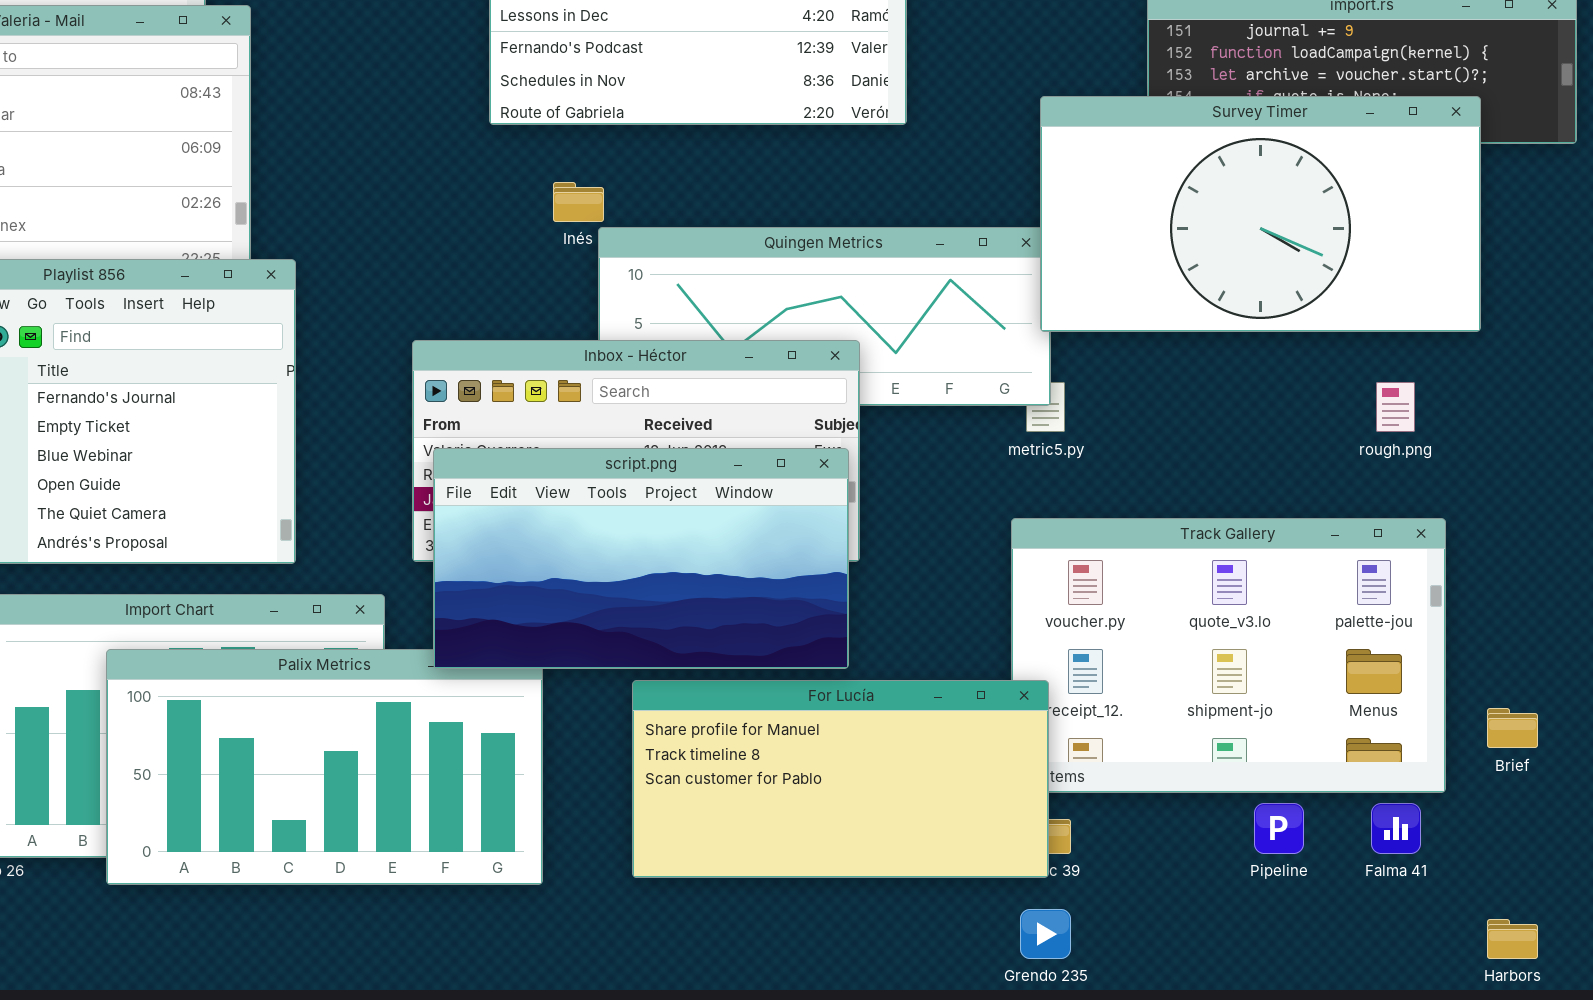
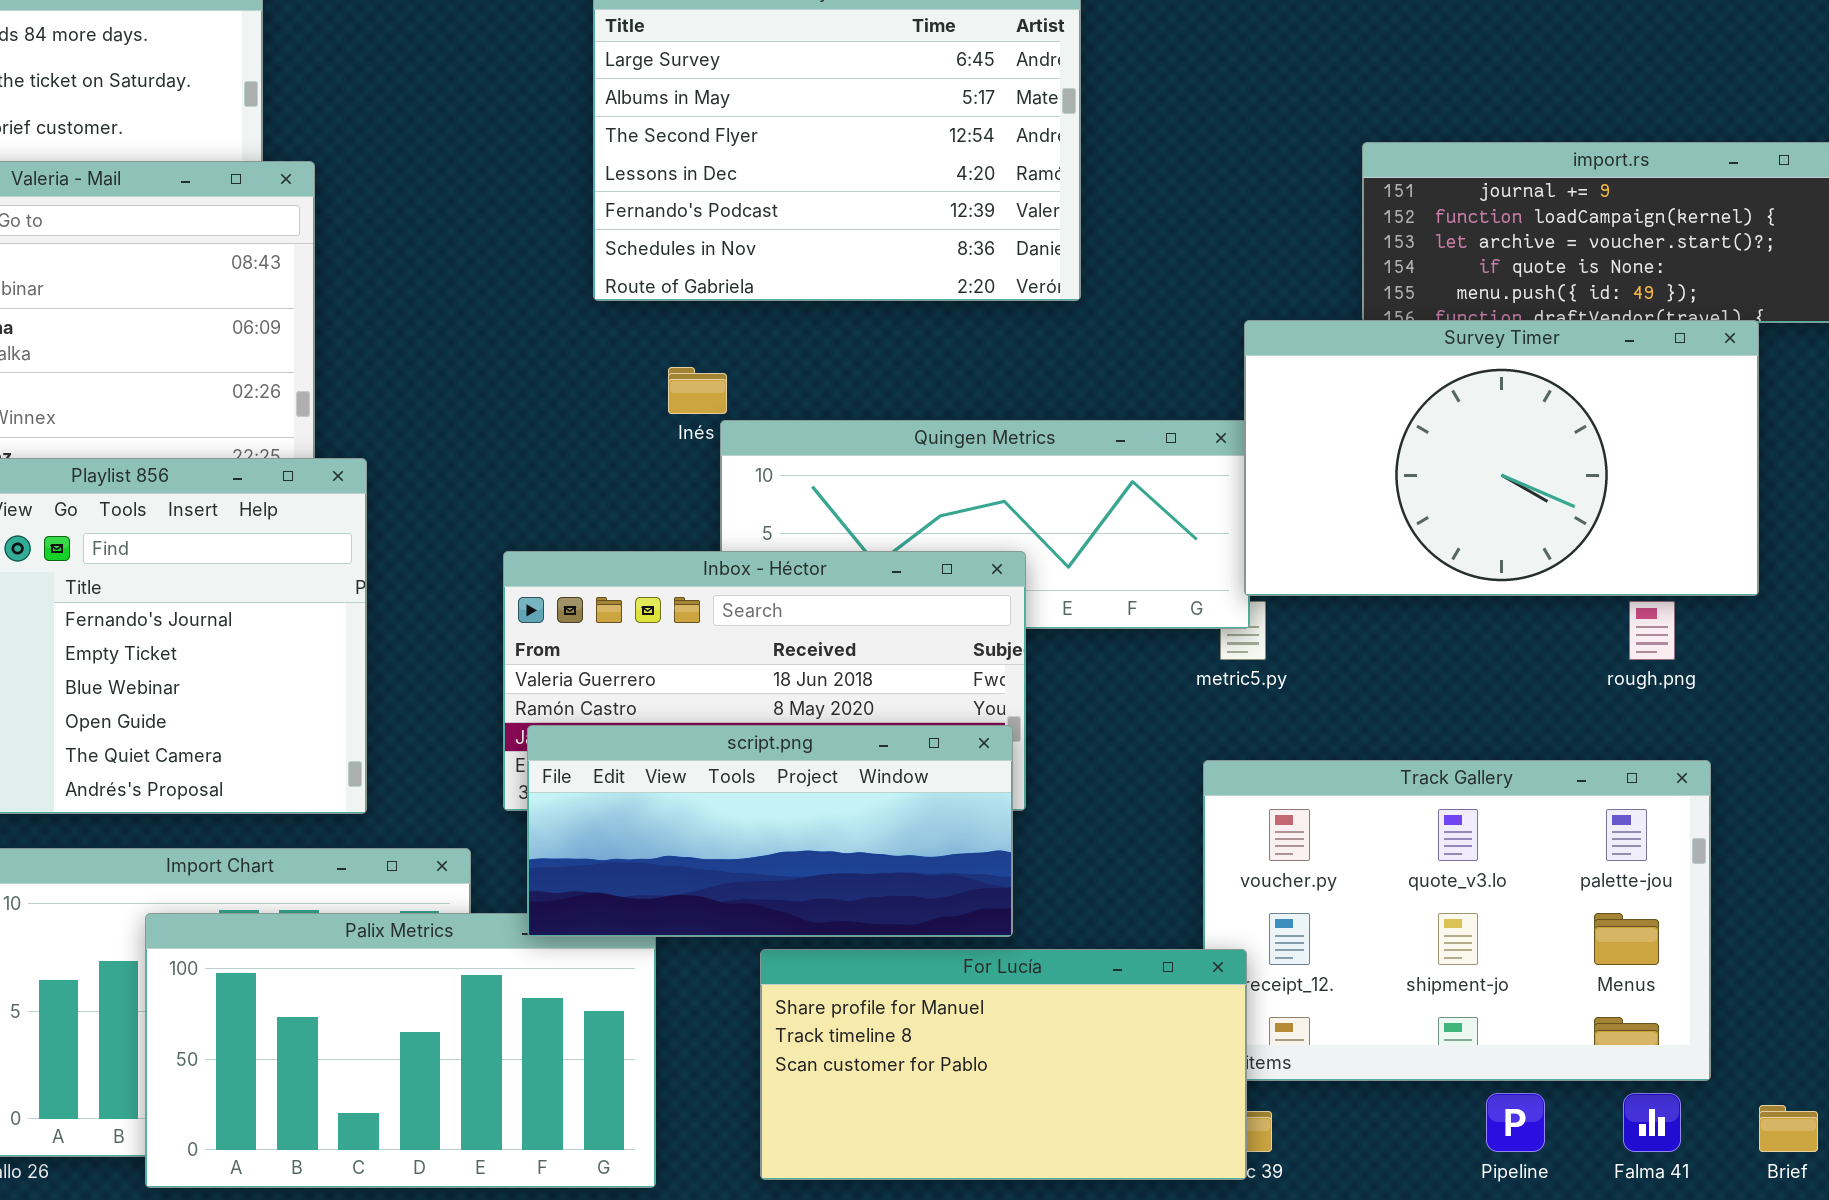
Survey Timer: [1040,96,1481,332] -> [1244,320,1759,596], moved
script.png: [433,448,849,669] -> [527,725,1013,937], resized
Brief: [1487,708,1538,748] -> [1759,1105,1818,1152], moved

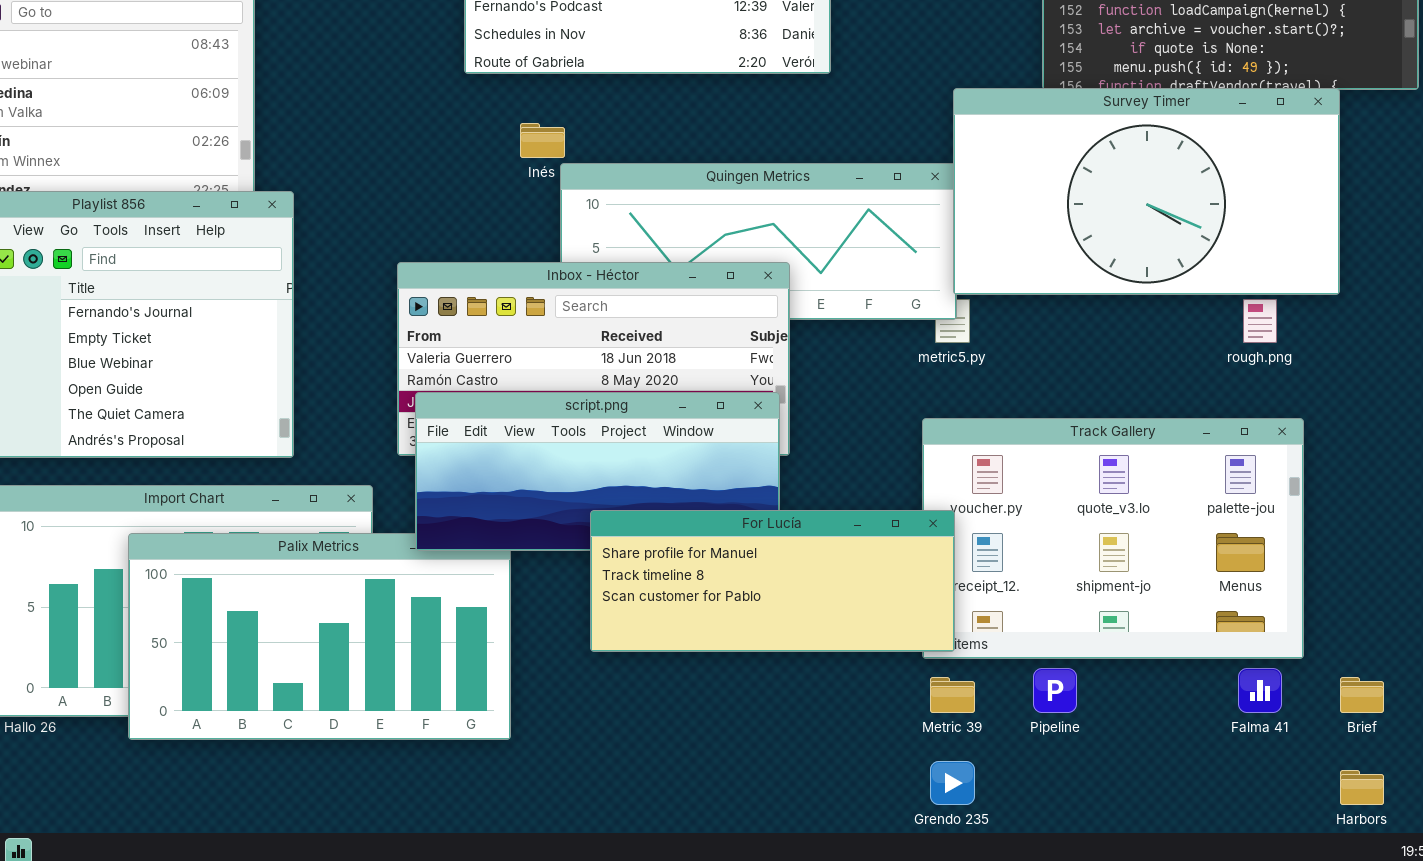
For Lucía: [760,949,1247,1180] -> [590,510,955,652], moved, resized
Pipeline: [1486,1093,1545,1152] -> [1033,668,1077,713], moved

